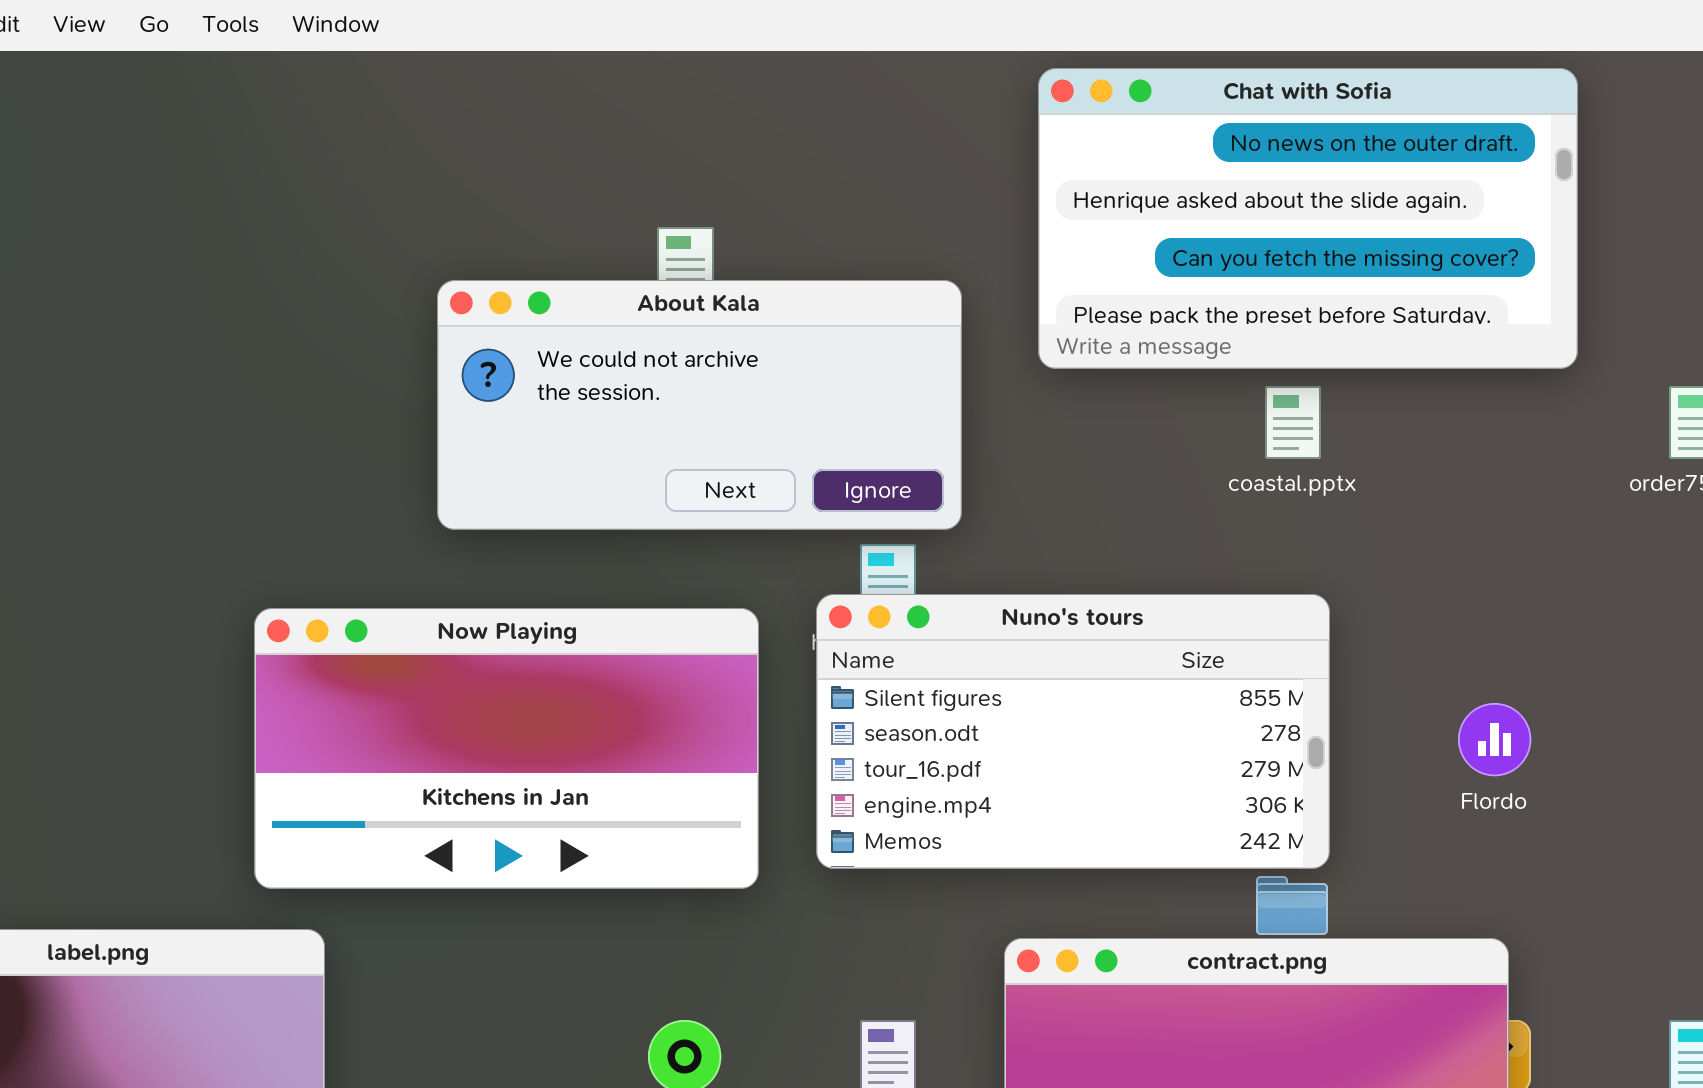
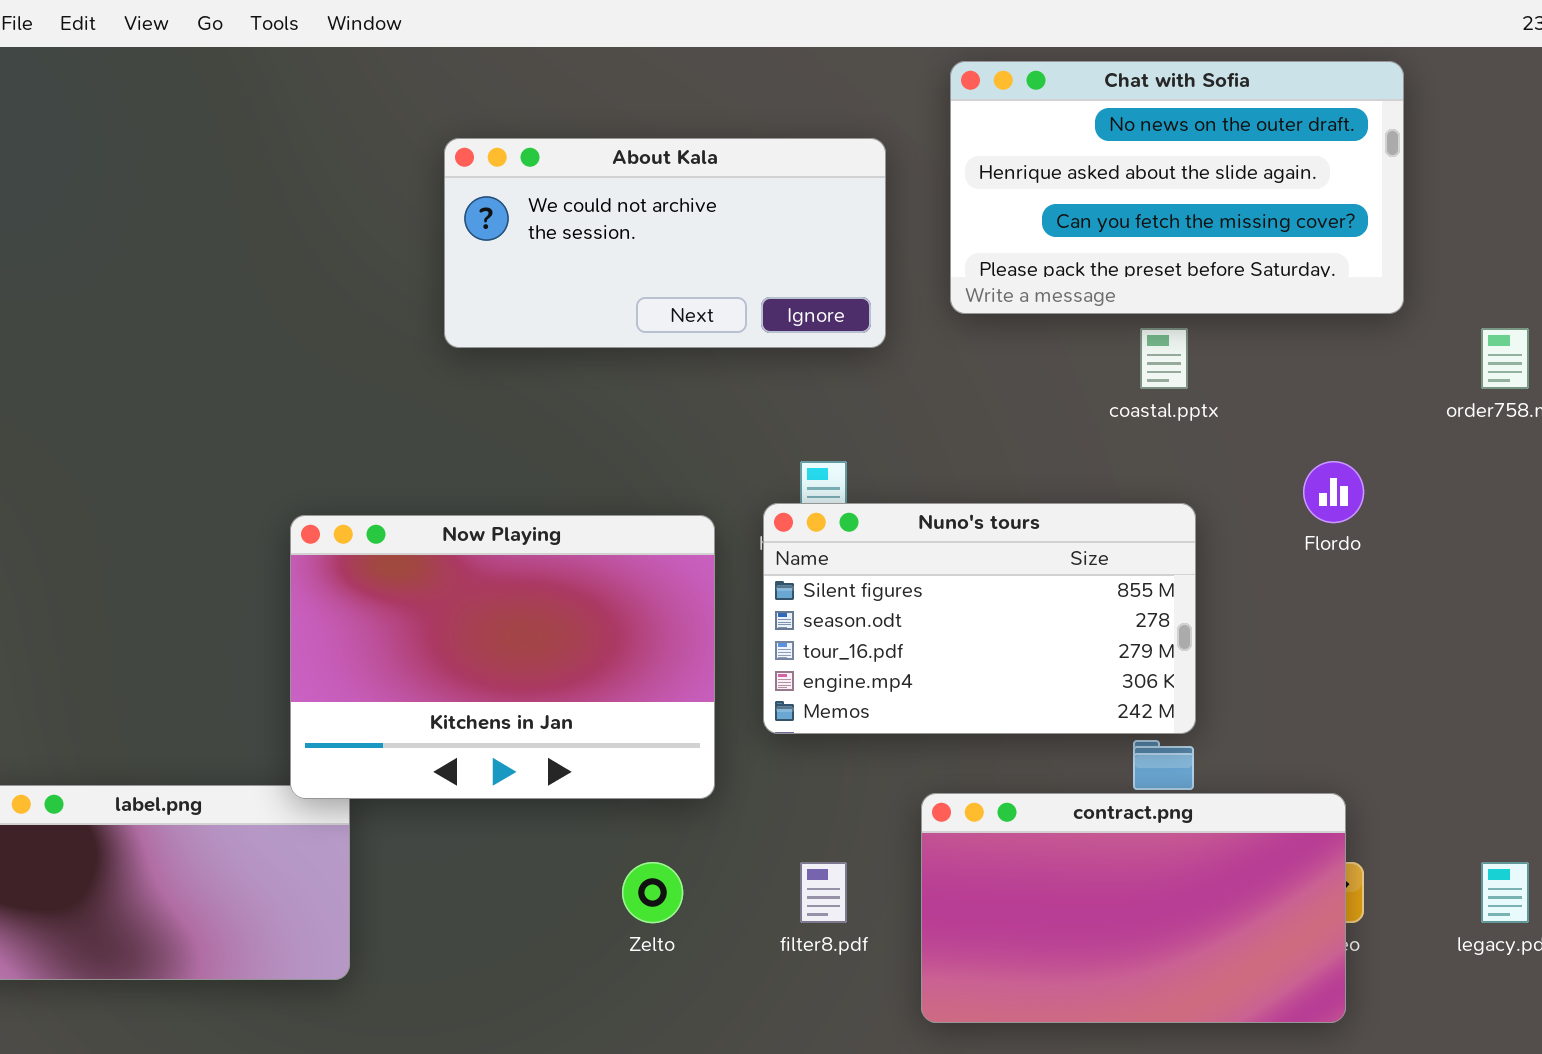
About Kala: [437,280,962,530] -> [444,138,886,348], moved
Now Playing: [254,608,759,889] -> [290,515,715,799], resized
Flordo: [1458,703,1531,776] -> [1303,461,1364,523], moved

